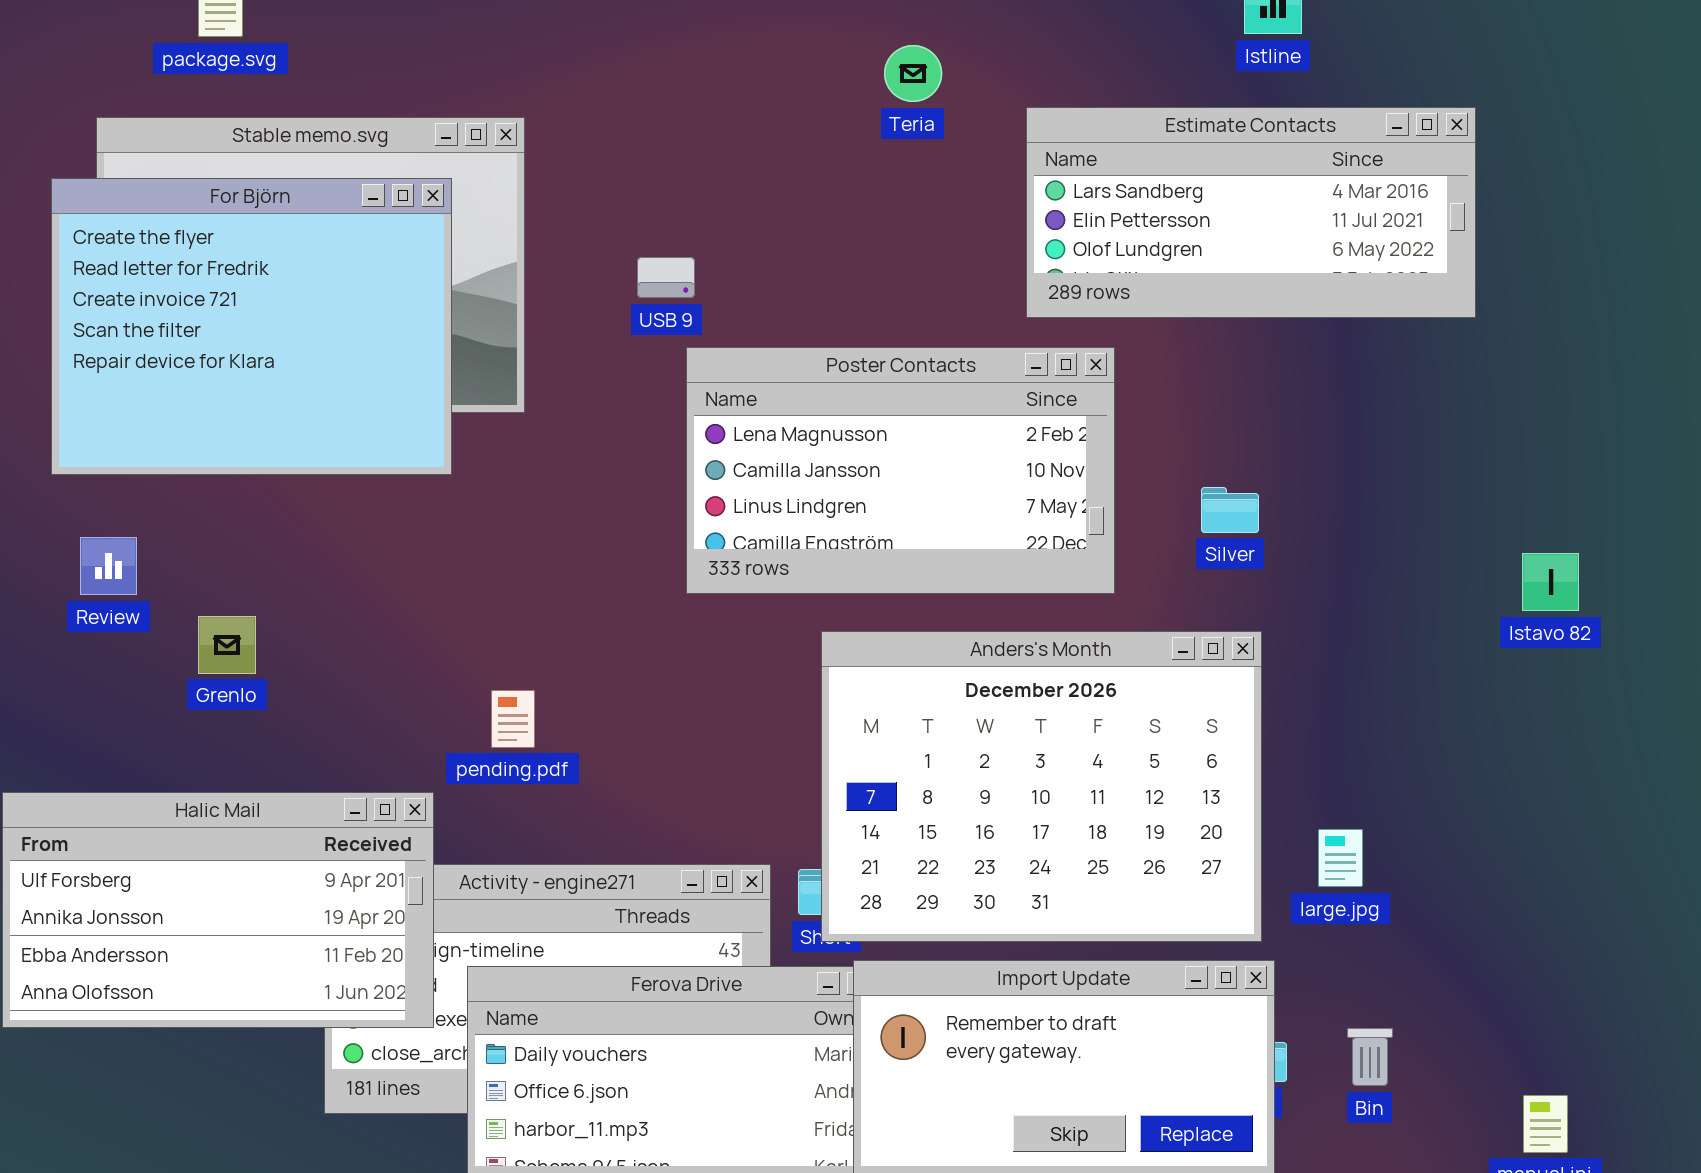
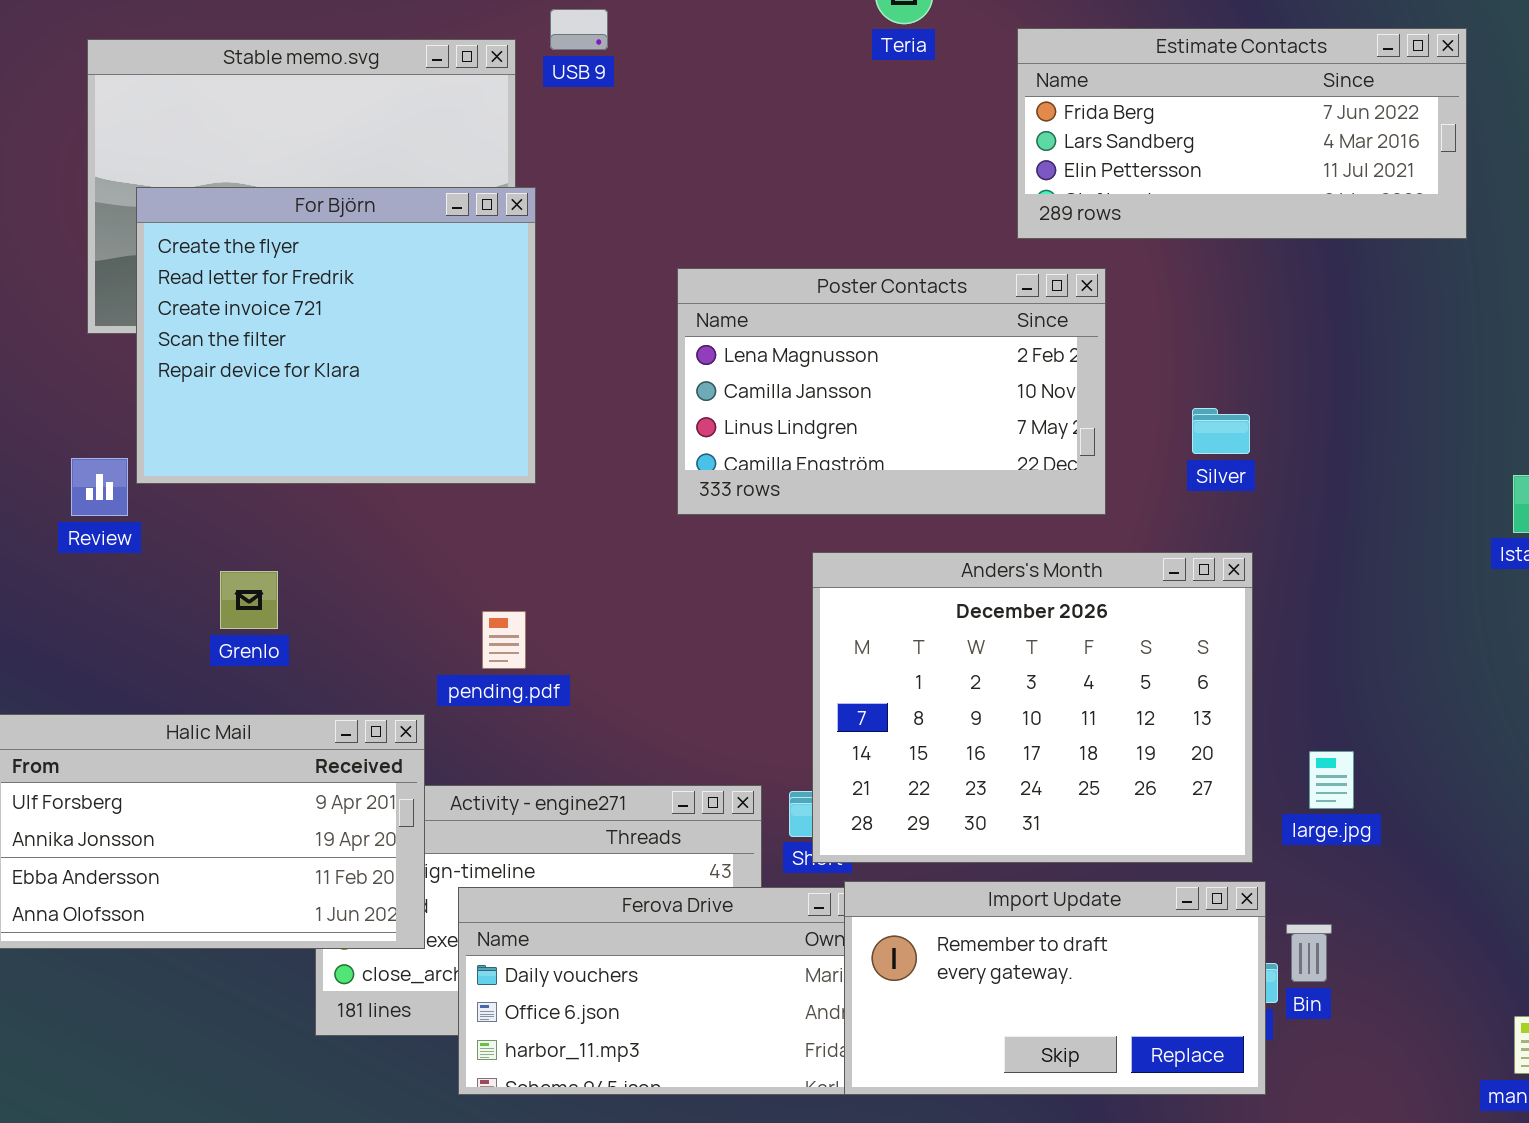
Estimate Contacts: [1026,107,1476,318] -> [1017,28,1467,239], scrolled up 1 row
For Björn: [51,178,452,475] -> [136,187,536,484], moved
USB 9: [637,257,695,298] -> [550,9,608,50], moved
Grenlo: [198,616,256,674] -> [220,571,278,629], moved
Bin: [1347,1028,1393,1086] -> [1286,924,1332,982], moved

